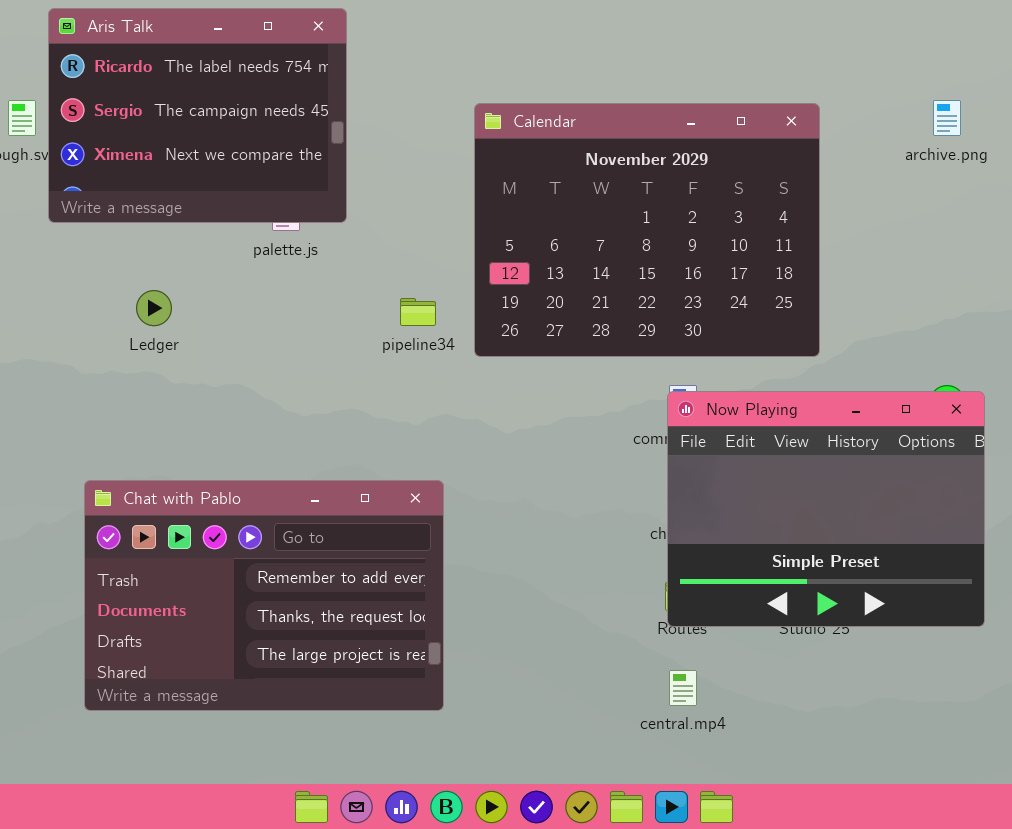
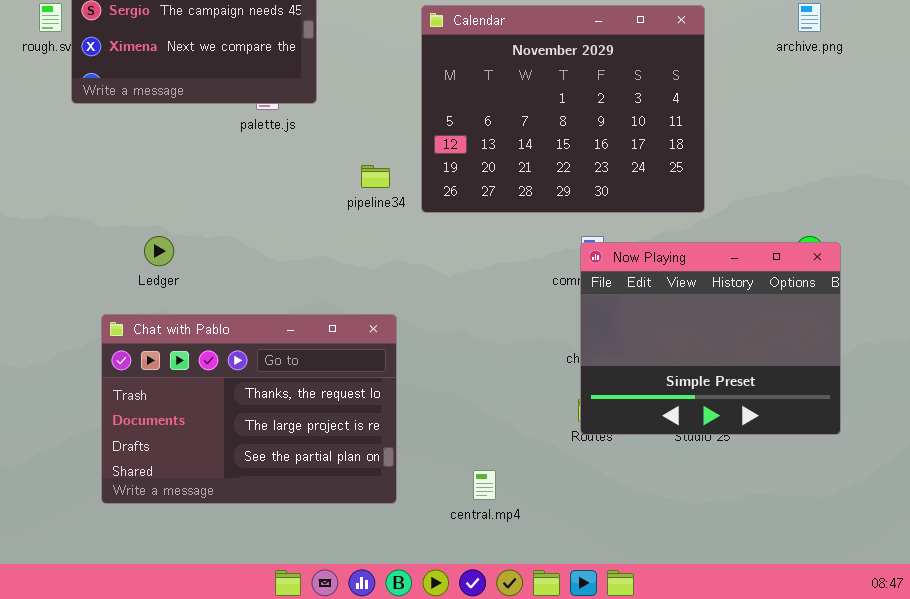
Ledger: [136,290,172,326] -> [144,236,174,266], moved
Chat with Pablo: [84,480,444,711] -> [101,314,397,504], scrolled down 1 row
central.mp4: [669,670,697,706] -> [473,470,496,500], moved

